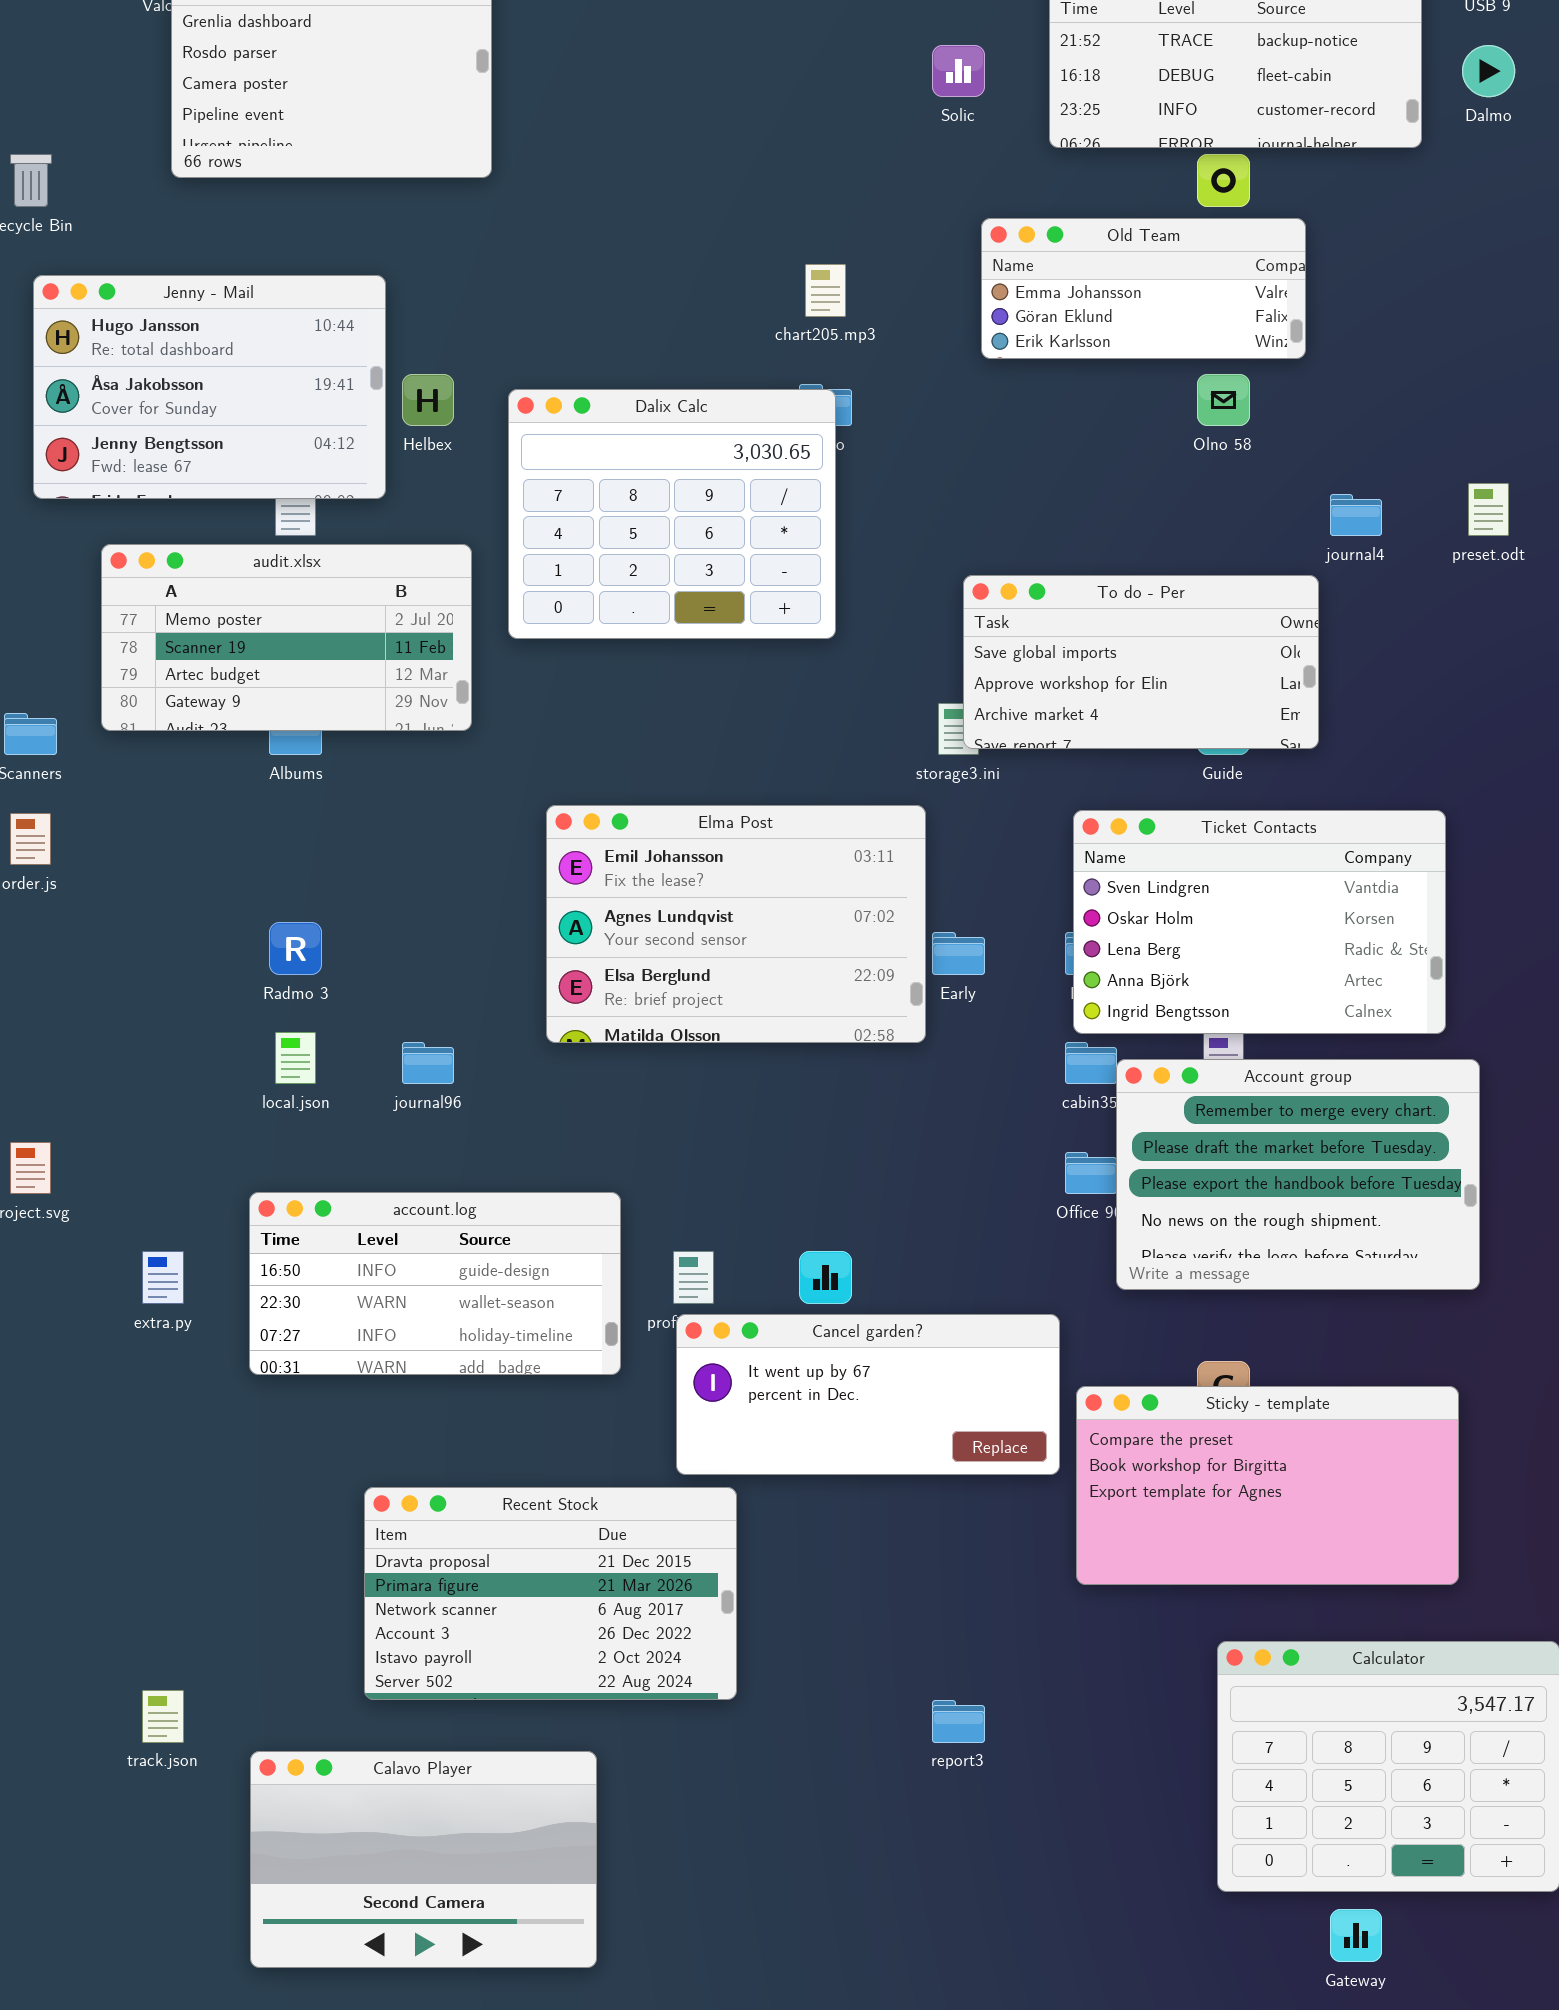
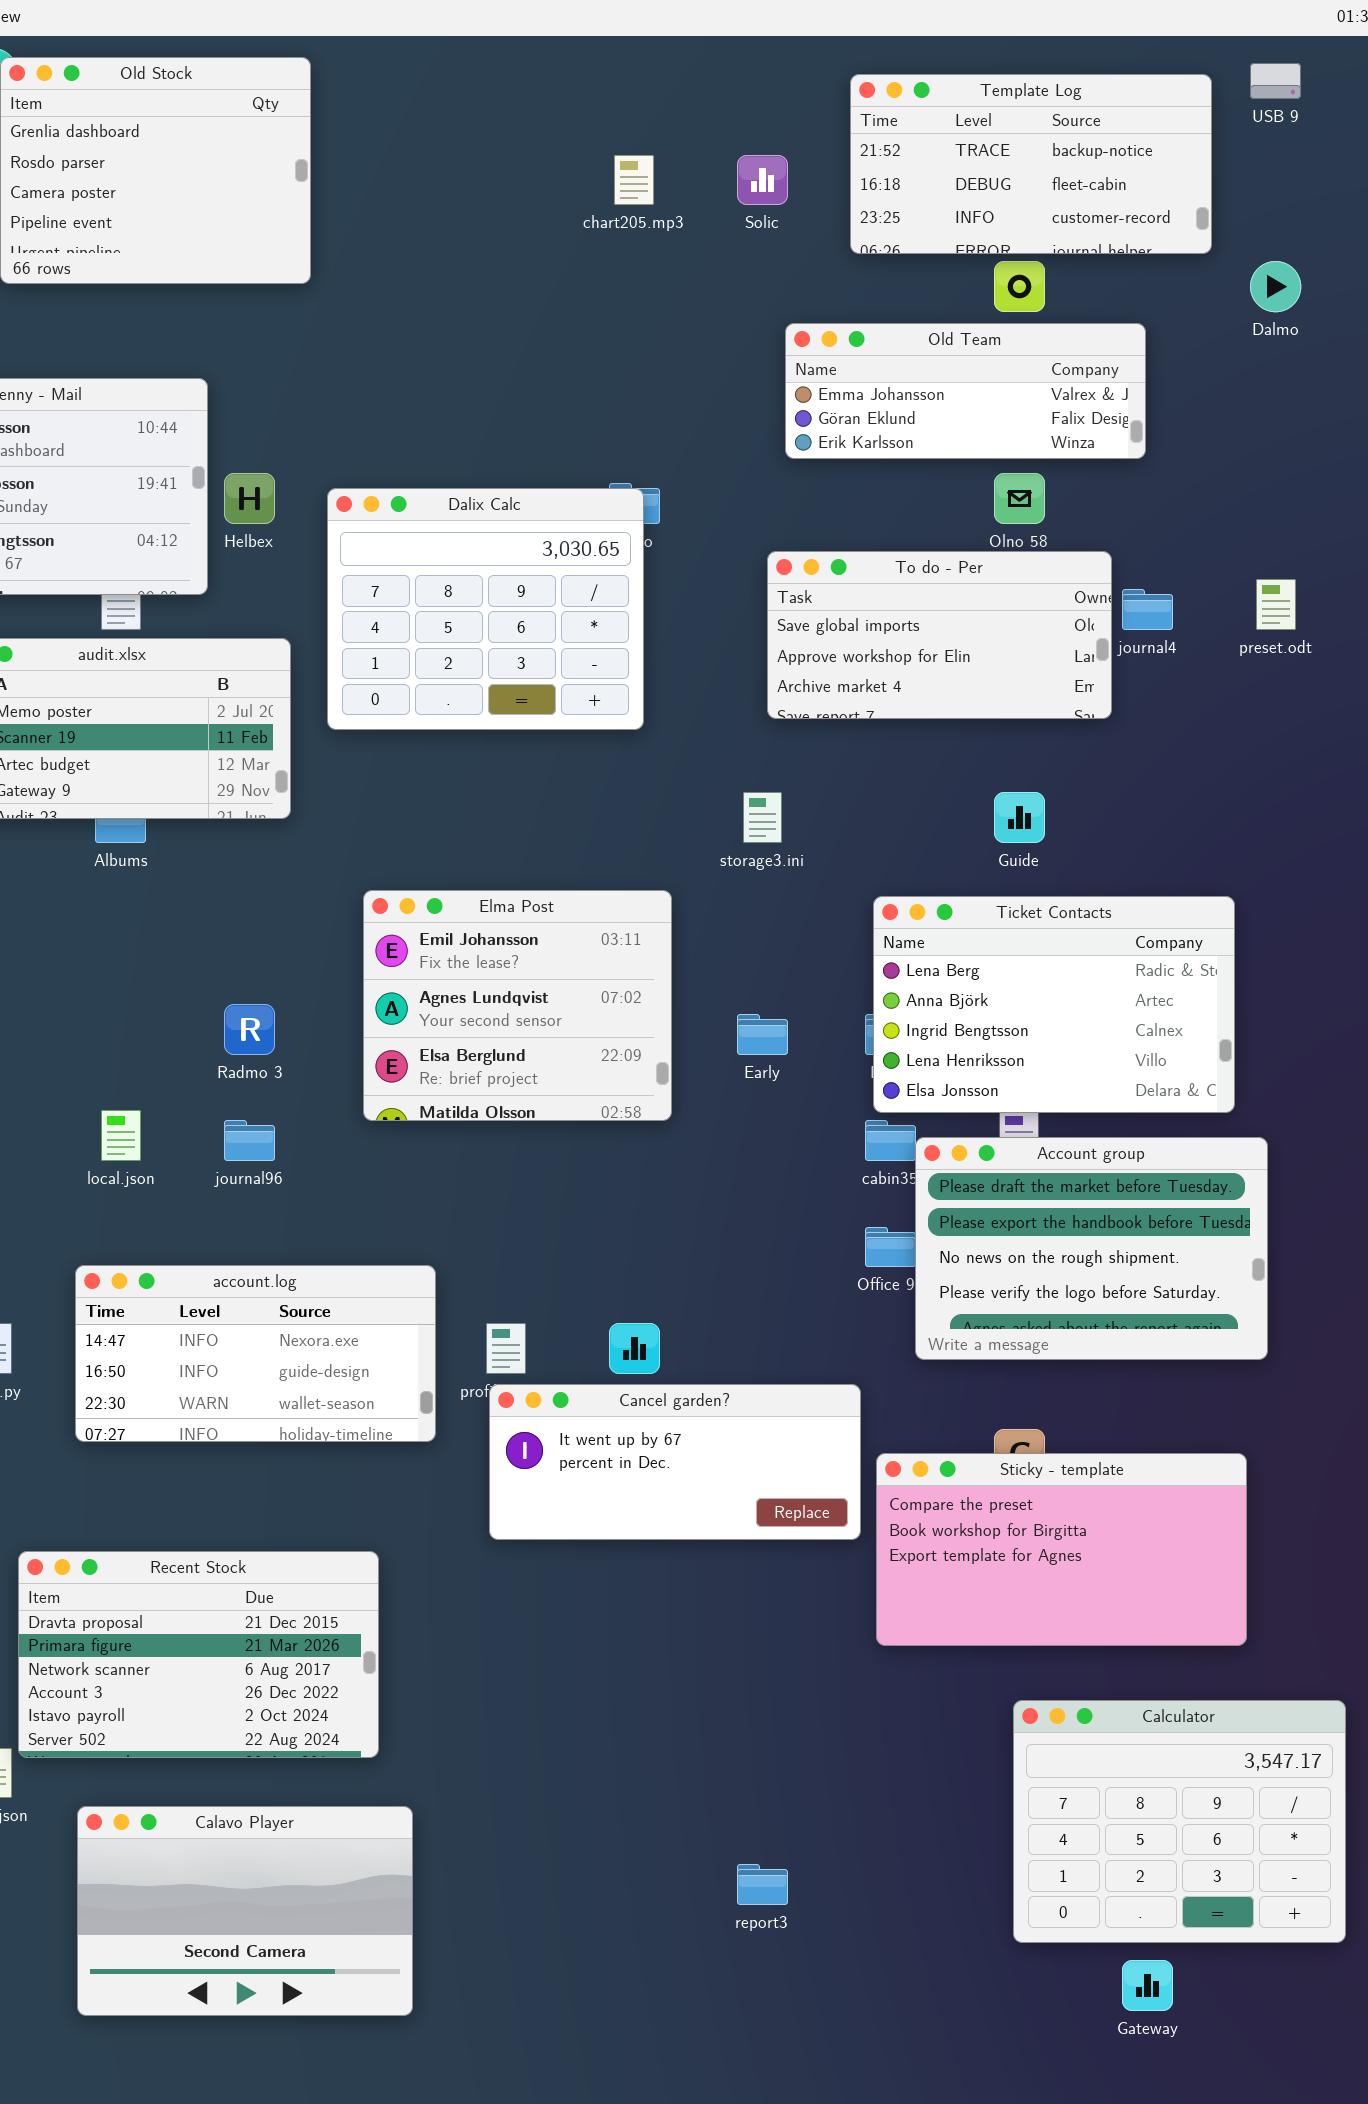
Dalmo: [1462,45,1515,97] -> [1250,261,1301,312], moved
Old Team: [981,218,1306,359] -> [785,323,1146,459], resized
chart205.mp3: [805,264,846,317] -> [614,155,654,205], moved
To do - Per: [963,575,1319,749] -> [767,551,1112,719], moved
Elma Post: [546,805,926,1043] -> [363,890,672,1121], resized
Ticket Contacts: [1073,810,1446,1034] -> [873,896,1235,1113], scrolled down 2 rows
Radmo 3: [269,922,322,975] -> [224,1004,275,1055], moved
Account group: [1116,1059,1480,1290] -> [915,1137,1268,1360], scrolled down 1 row
account.log: [249,1192,621,1375] -> [75,1265,436,1442], scrolled up 1 row
Recent Stock: [364,1487,737,1700] -> [18,1551,379,1758], moved
report3: [932,1700,985,1743] -> [737,1864,788,1905], moved

